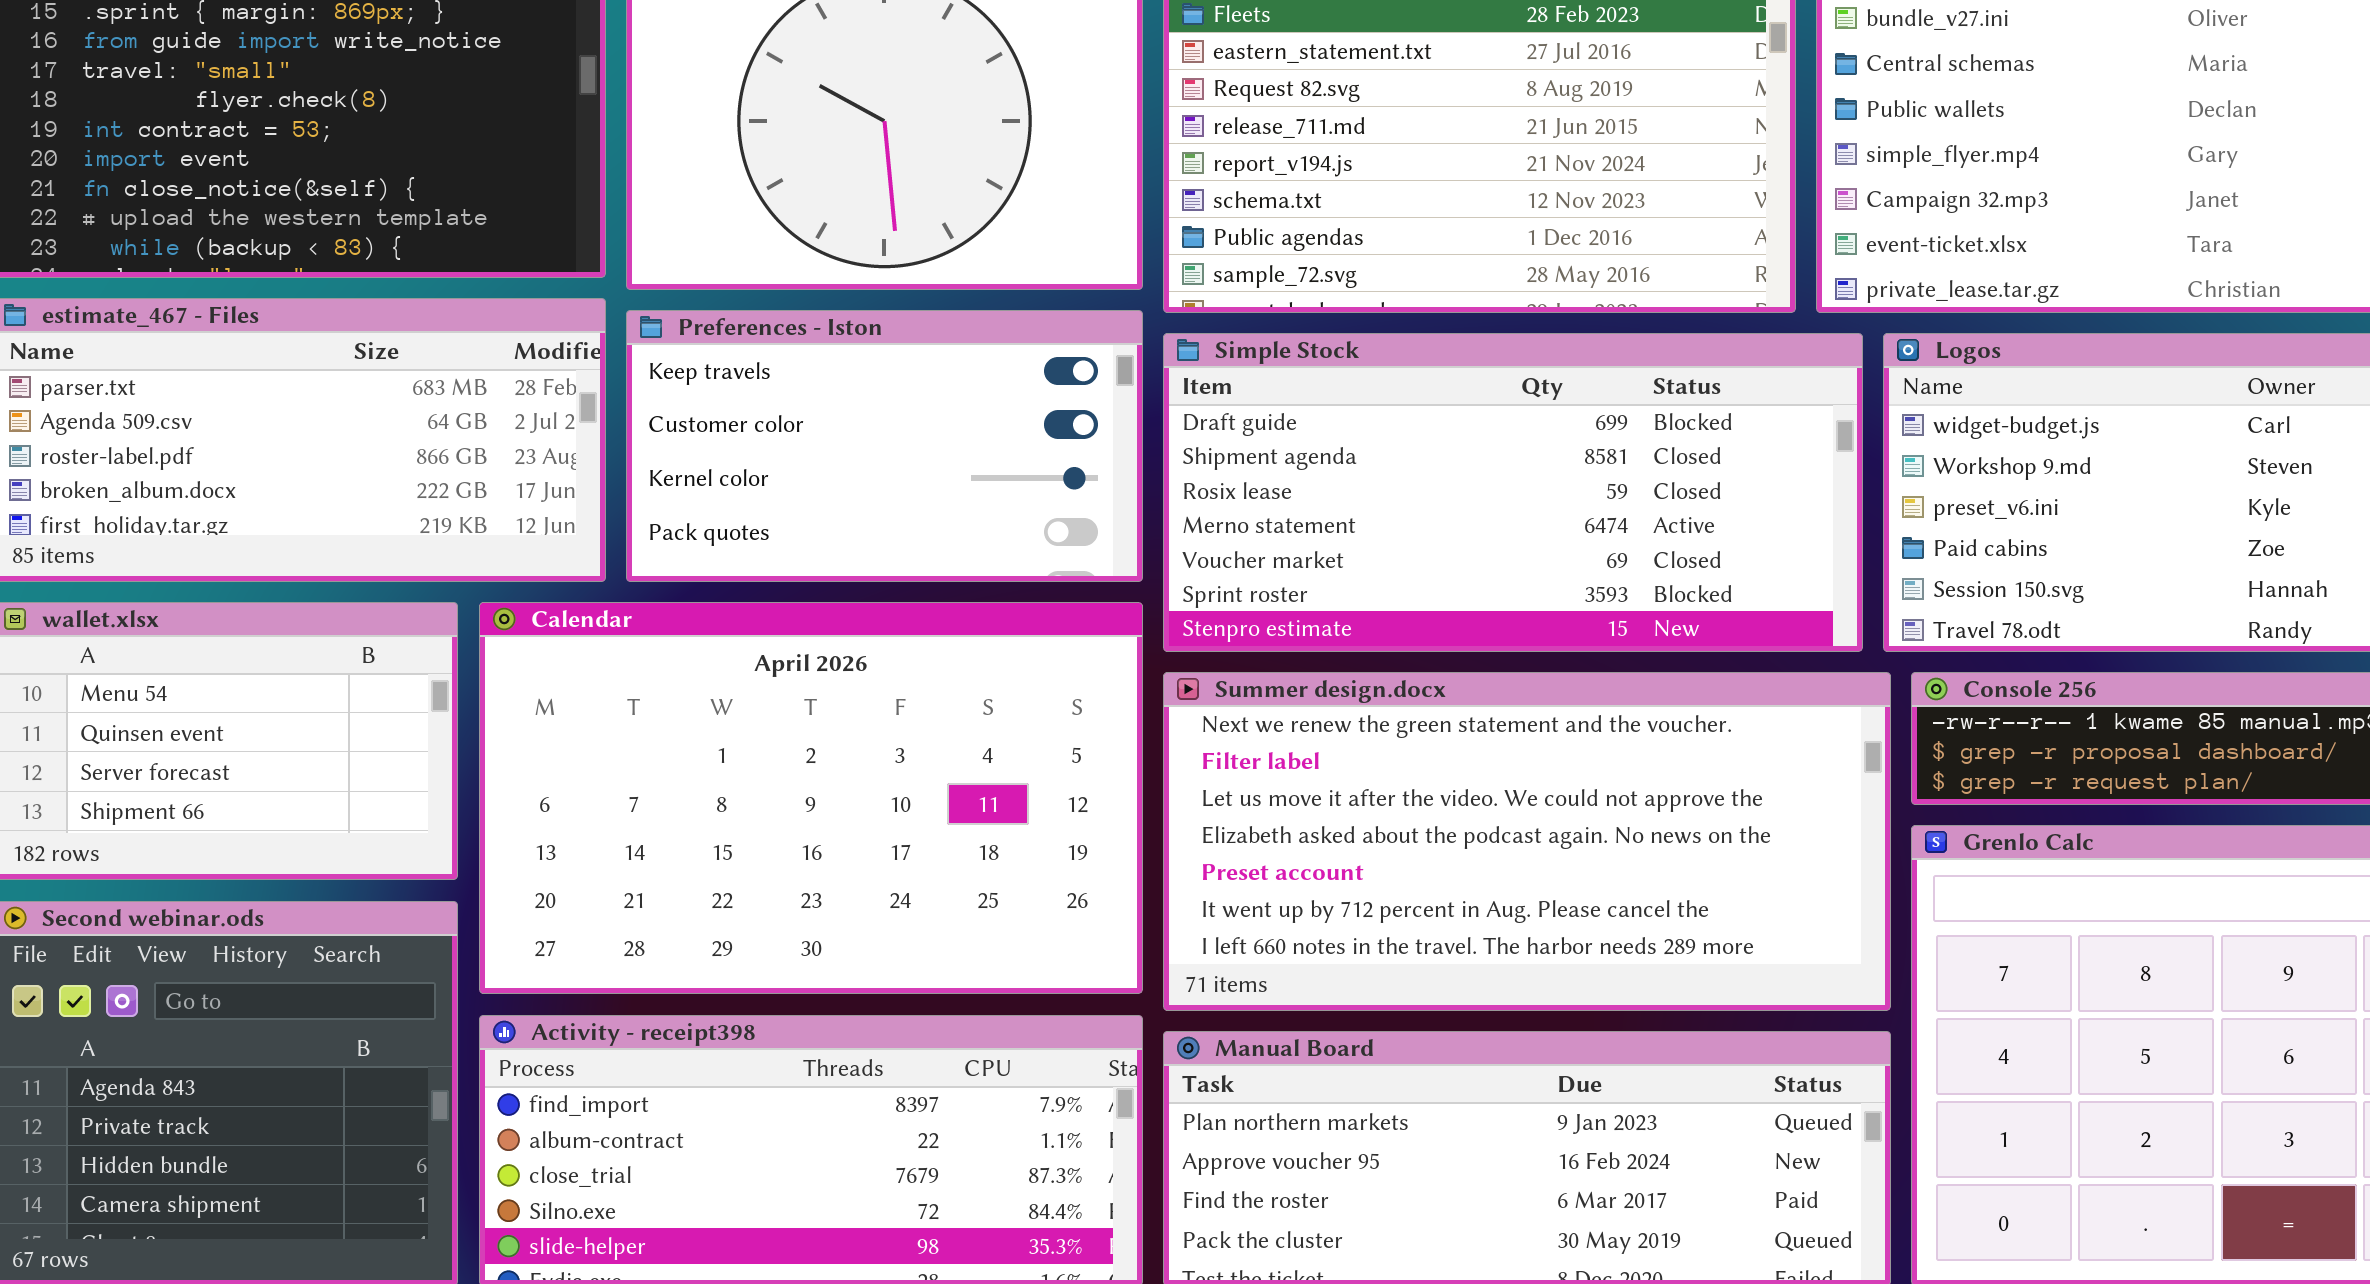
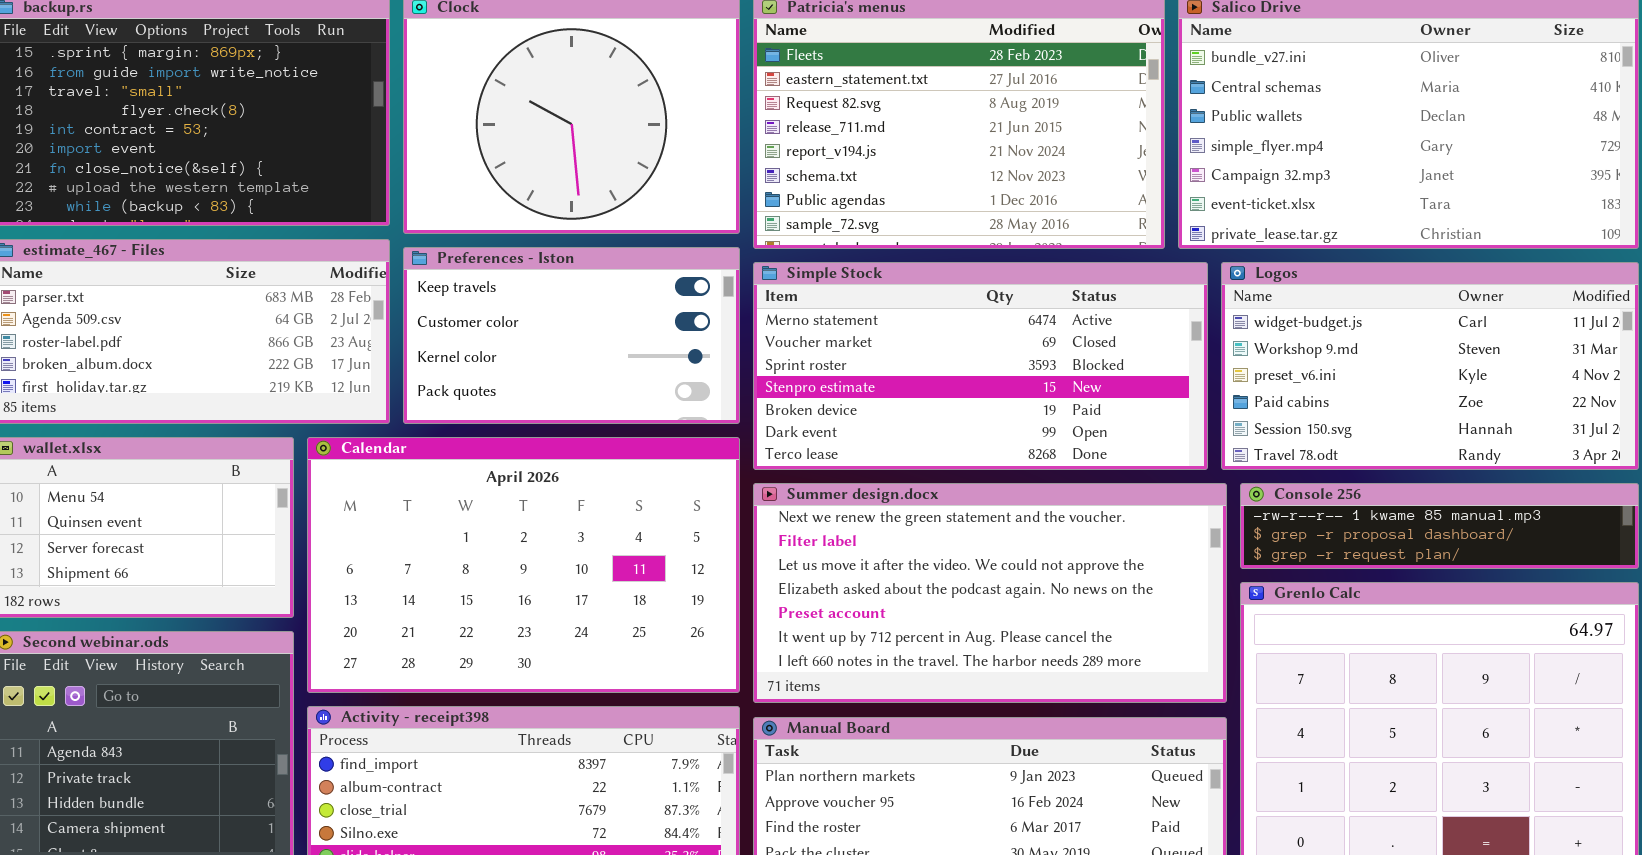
Simple Stock: [1163,333,1863,652] -> [753,262,1208,470], scrolled down 3 rows

